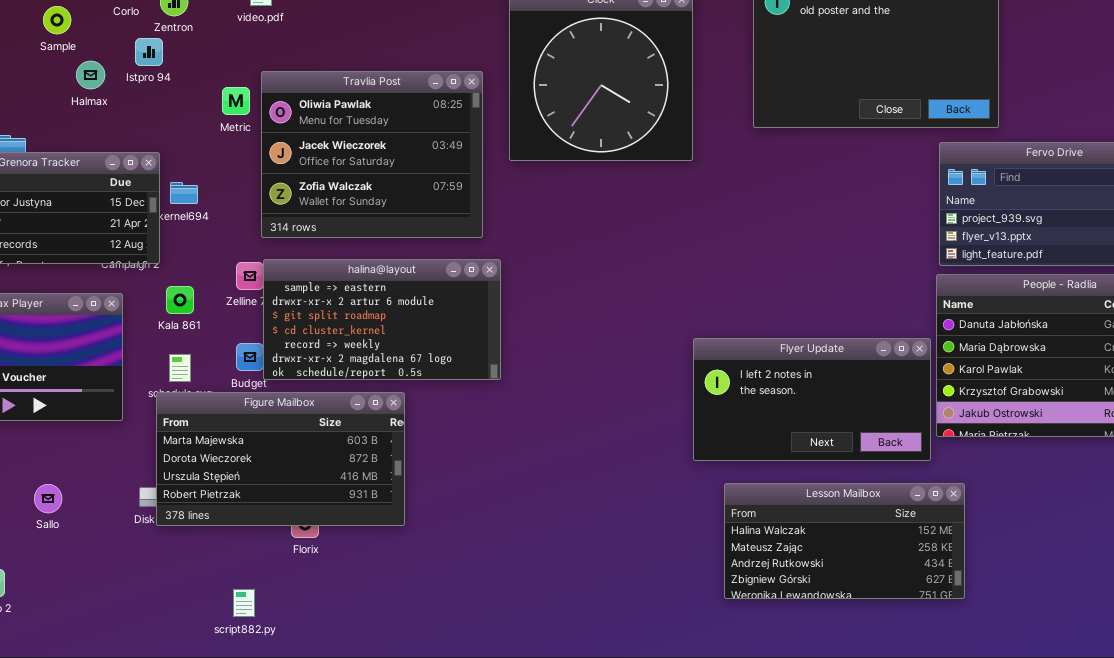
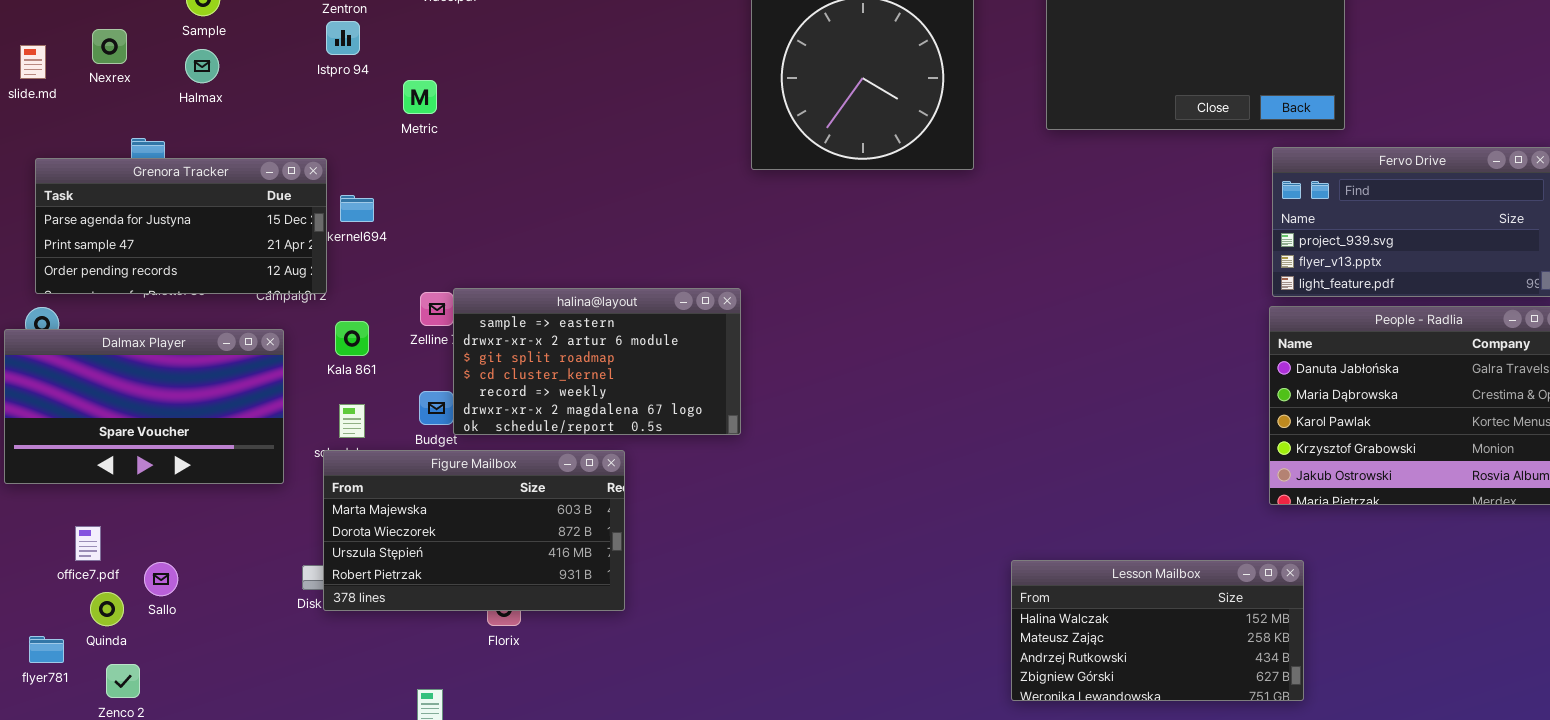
Istpro 94: [135,38,163,66] -> [326,21,360,55], moved
Halmax: [76,61,105,89] -> [185,49,219,83], moved
Travlia Post: [261,71,483,238] -> none, closed
Flyer Update: [693,338,931,461] -> none, closed
Sallo: [34,484,62,513] -> [144,562,178,596], moved

